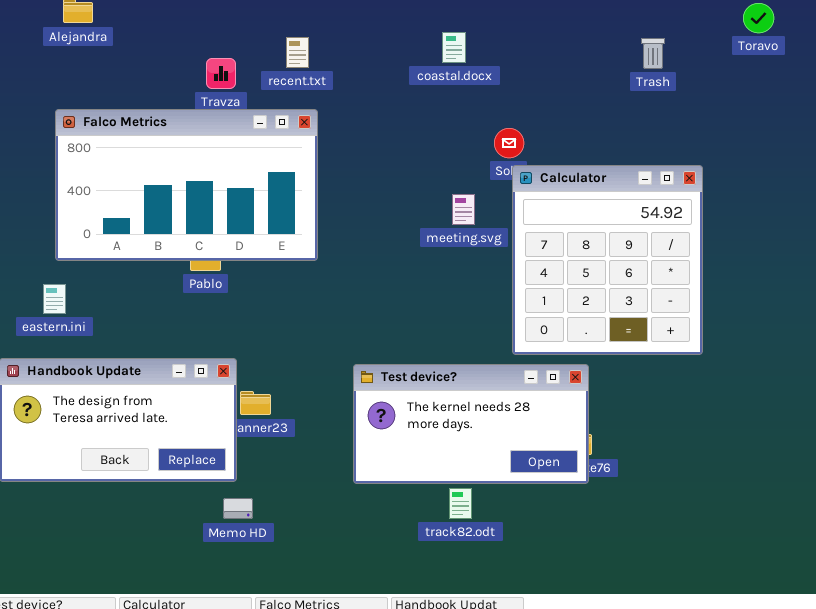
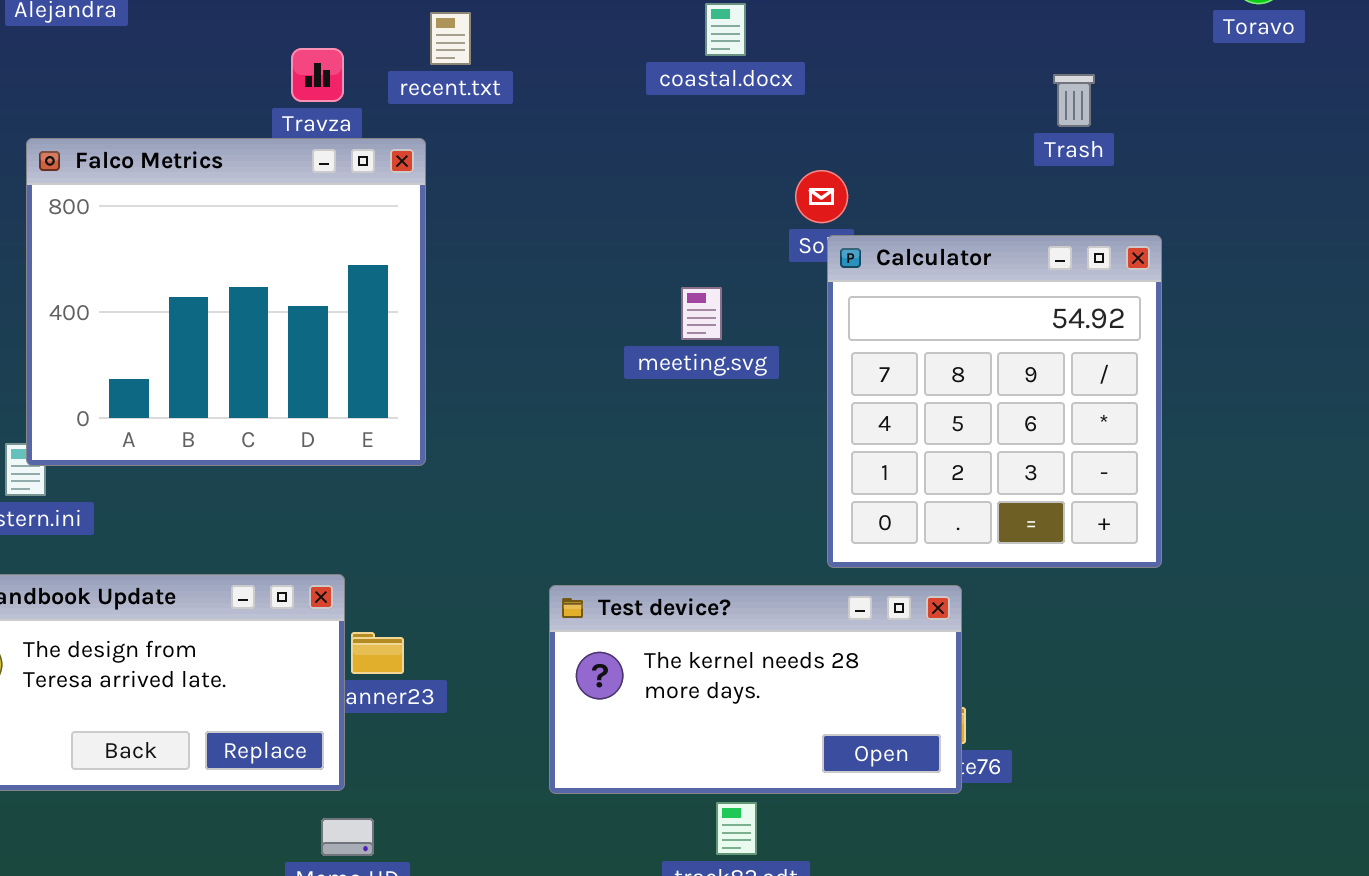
Trash: [641,38,665,69] -> [1053,74,1095,127], moved
Falco Metrics: [55,109,318,261] -> [26,138,426,466], resized
meeting.svg: [452,194,475,225] -> [681,287,722,340], moved

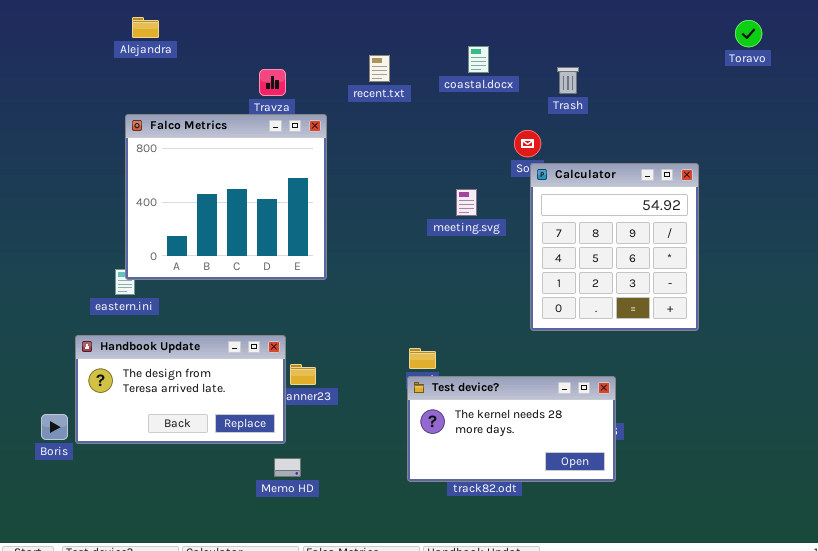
recent.txt: [430,12,471,65] -> [369,55,390,82], moved
Trash: [1053,74,1095,127] -> [557,67,579,94], moved
Test device?: [549,585,962,794] -> [407,376,616,482], moved

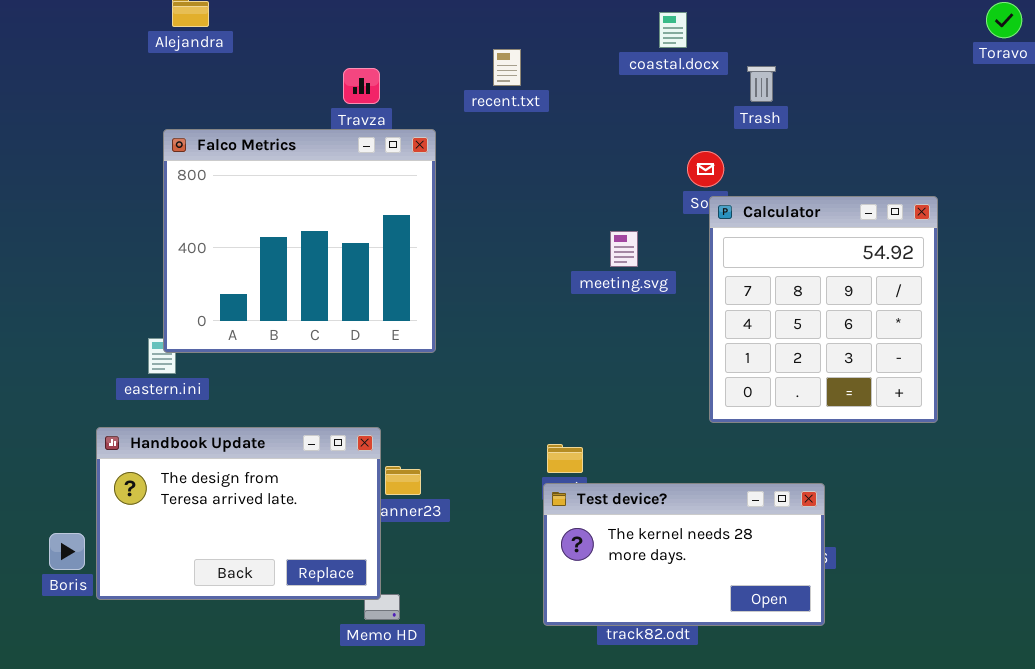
coastal.docx: [468,46,489,73] -> [659,12,687,48], moved
Handbook Update: [75,335,286,444] -> [96,427,381,600], resized

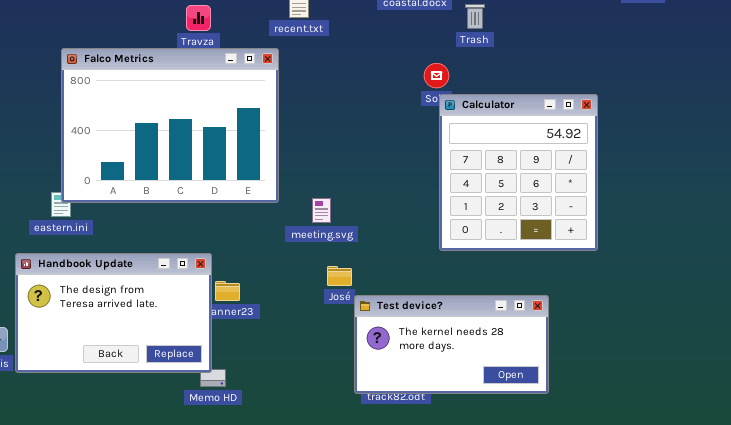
Falco Metrics: [163,129,436,353] -> [61,48,279,203], resized
meeting.svg: [610,231,638,267] -> [312,198,331,223], moved
Test device?: [543,483,825,626] -> [354,295,549,394], moved

